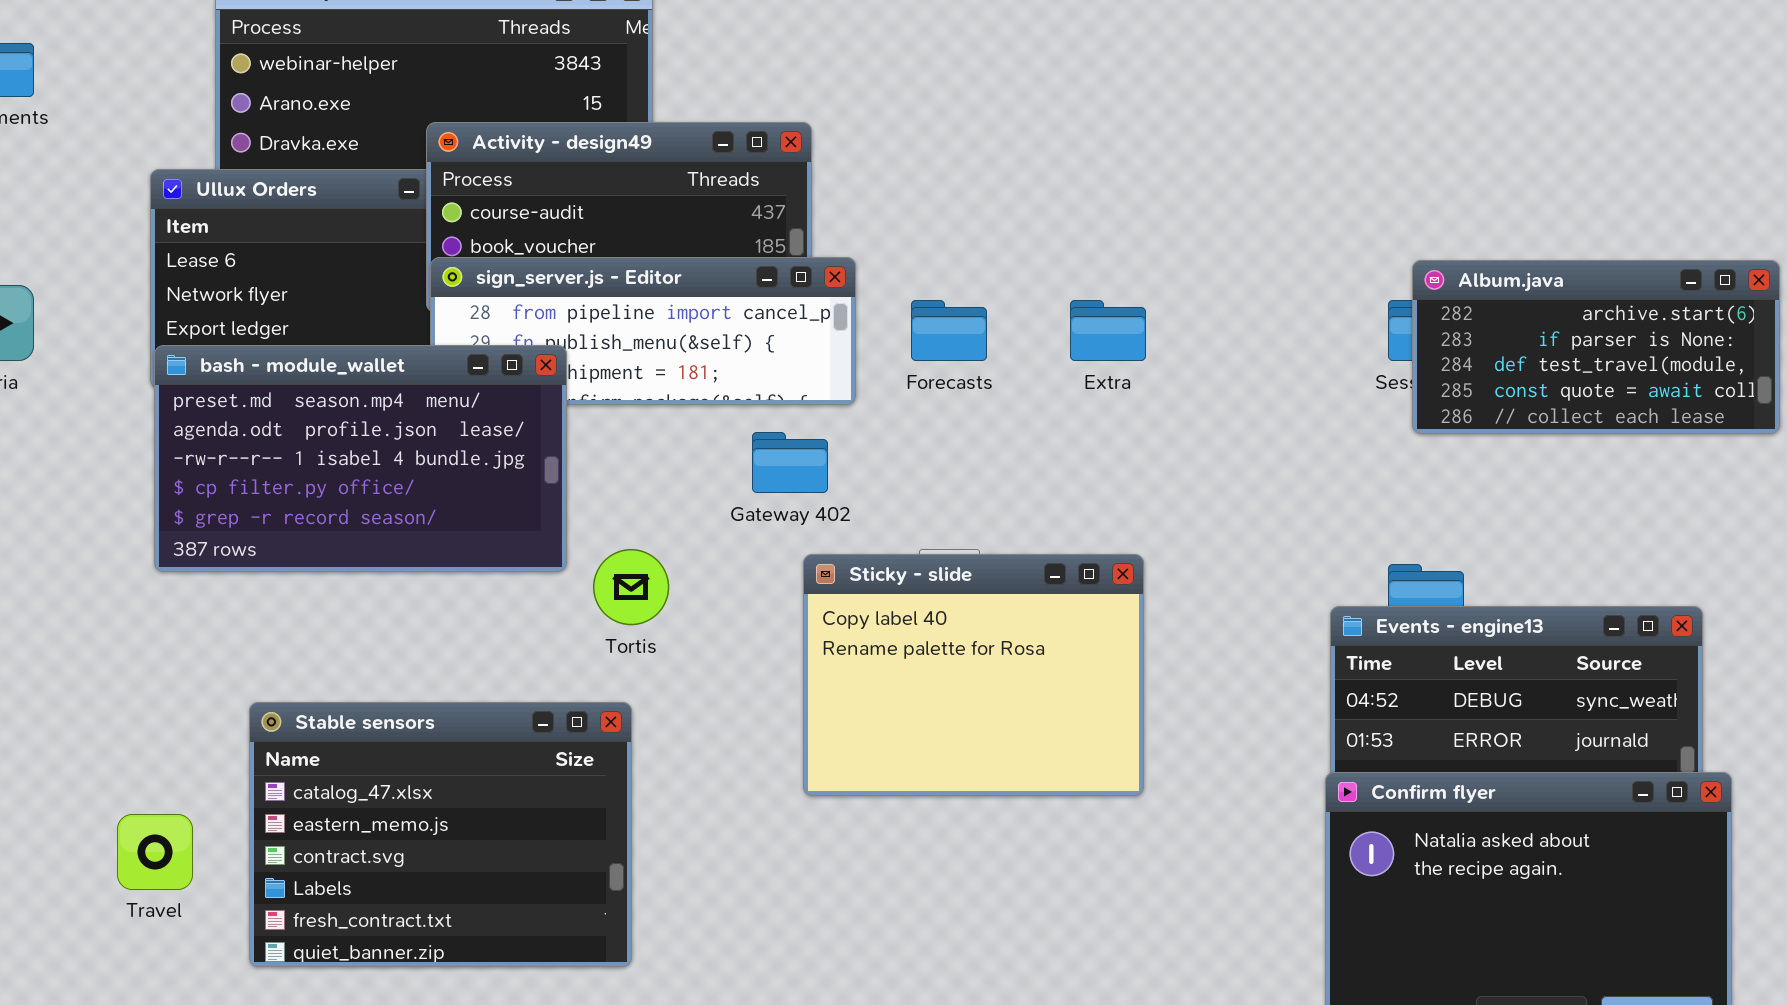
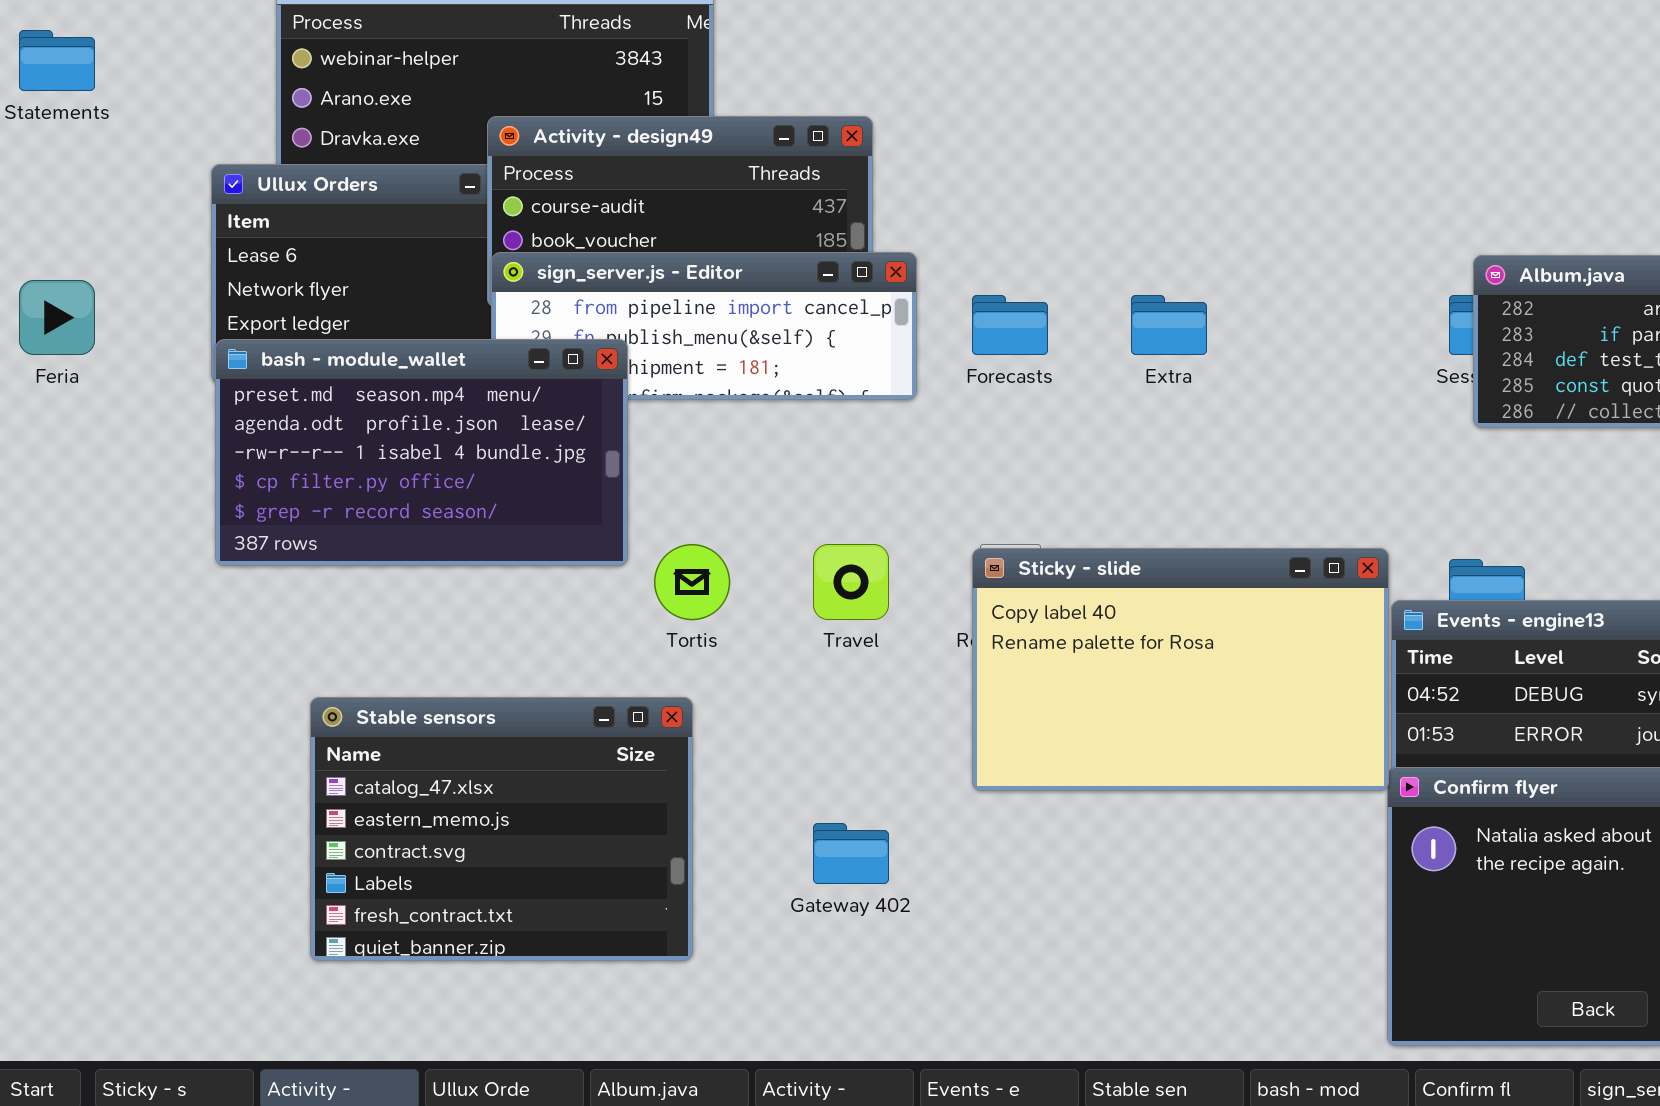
Gateway 402: [752,432,828,493] -> [813,823,889,884], moved
Sticky - slide: [803,554,1144,796] -> [972,548,1389,791], moved, resized
Travel: [117,814,193,890] -> [813,544,889,620], moved

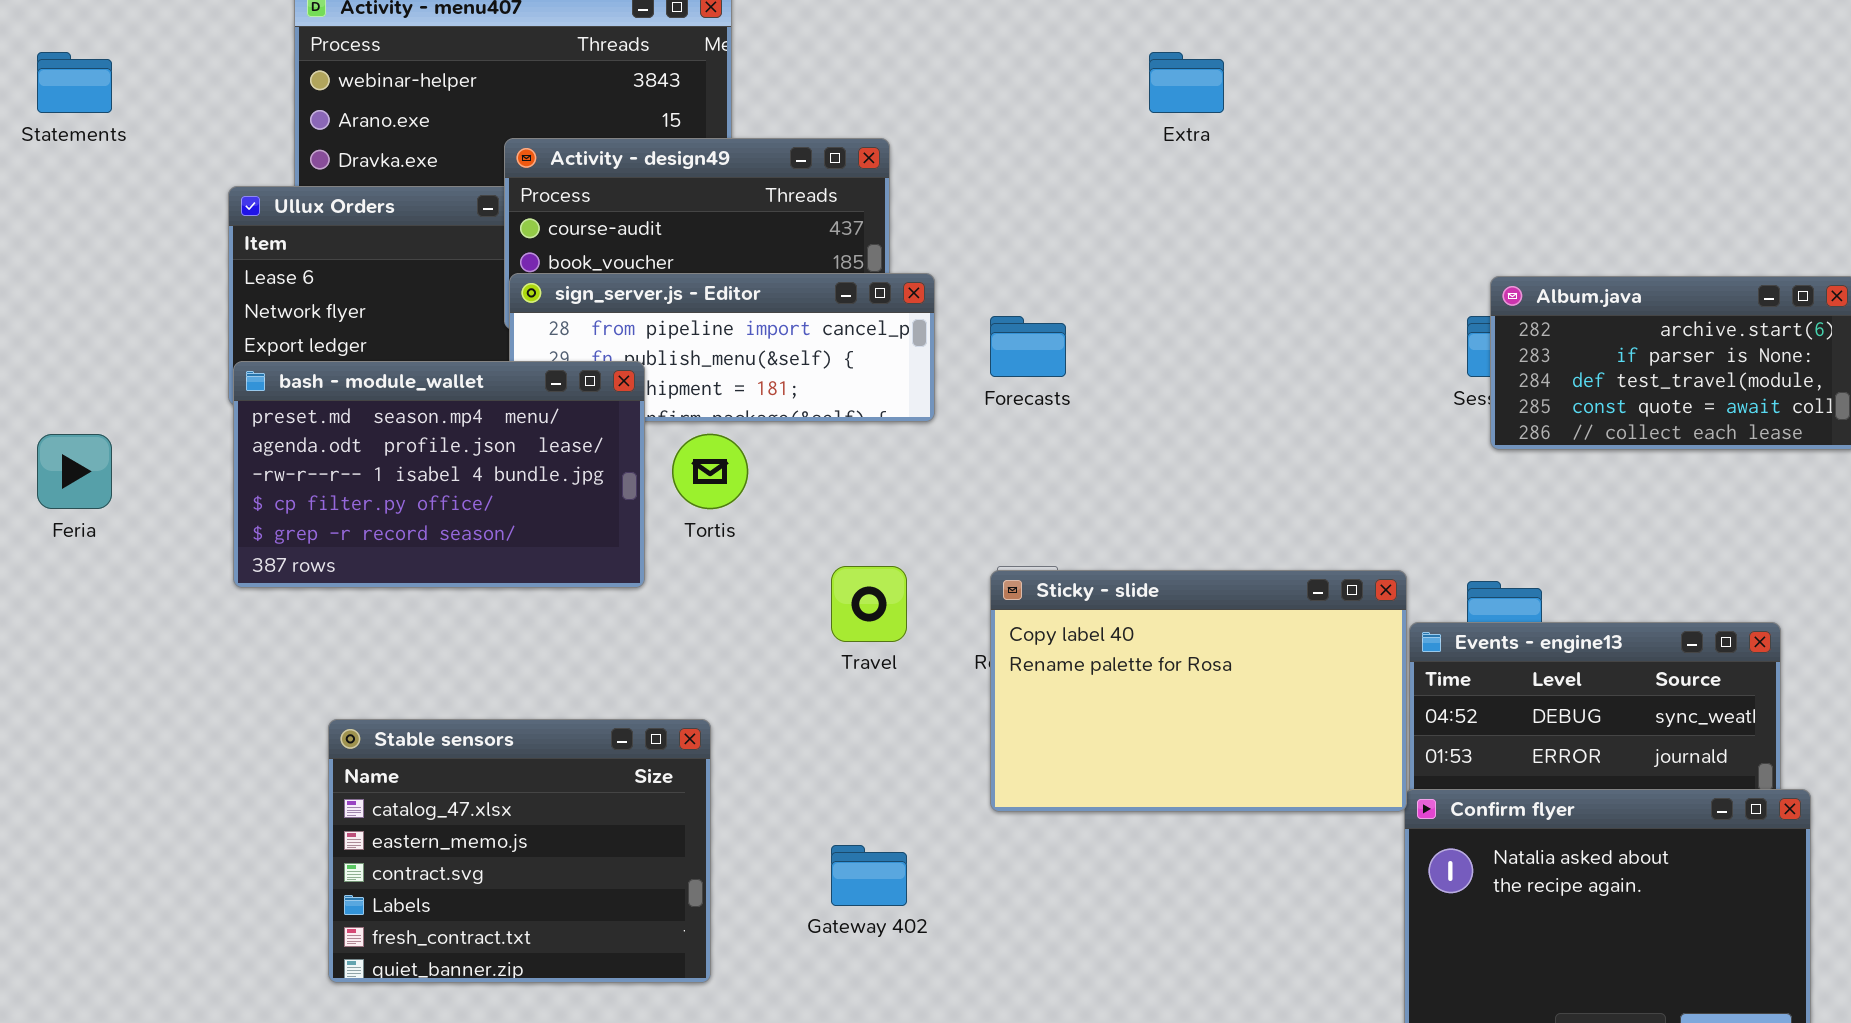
Feria: [19,280,95,355] -> [37,434,112,509], moved
Extra: [1131,295,1207,355] -> [1149,52,1224,113], moved
Tortis: [654,544,730,620] -> [672,434,748,509], moved

